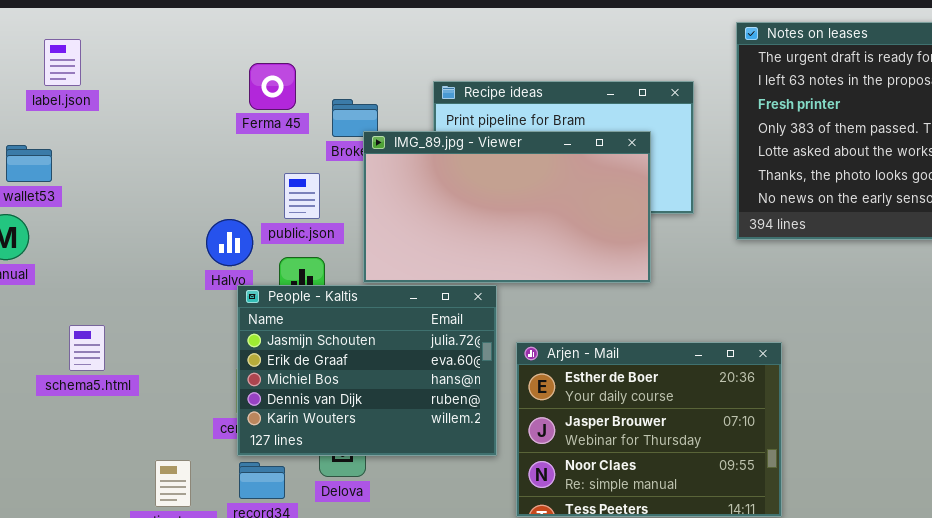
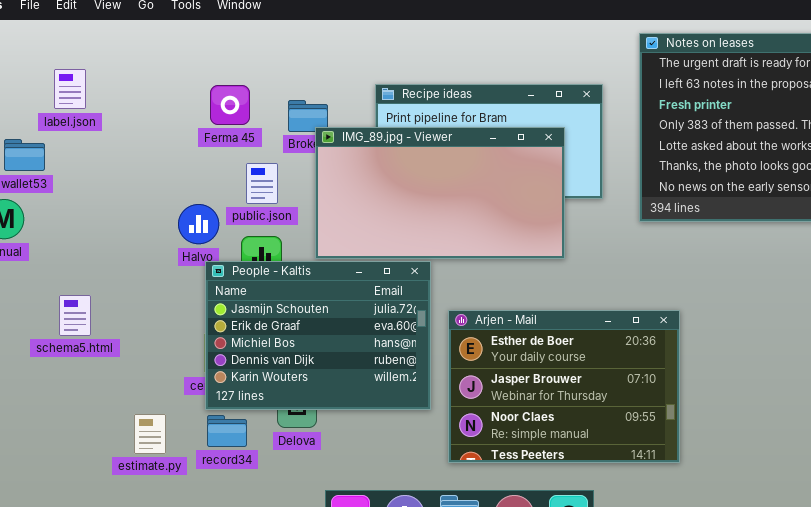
label.json: [44,39,81,86] -> [54,69,86,109], moved
Ferma 45: [249,63,296,110] -> [210,85,250,125], moved

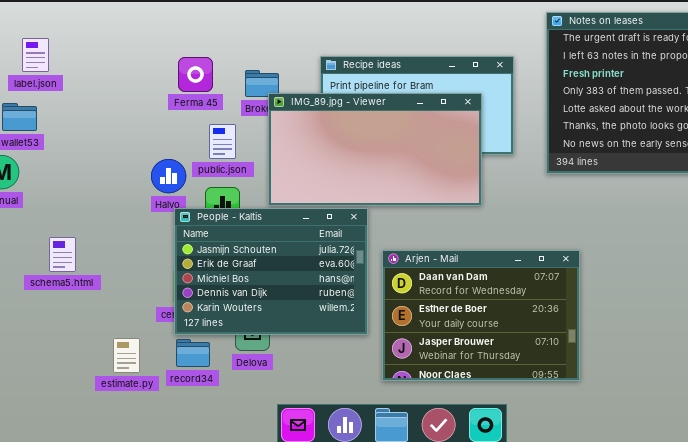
label.json: [54,69,86,109] -> [22,38,49,72], moved
Arjen - Mail: [448,310,680,463] -> [382,250,580,381], scrolled up 1 row

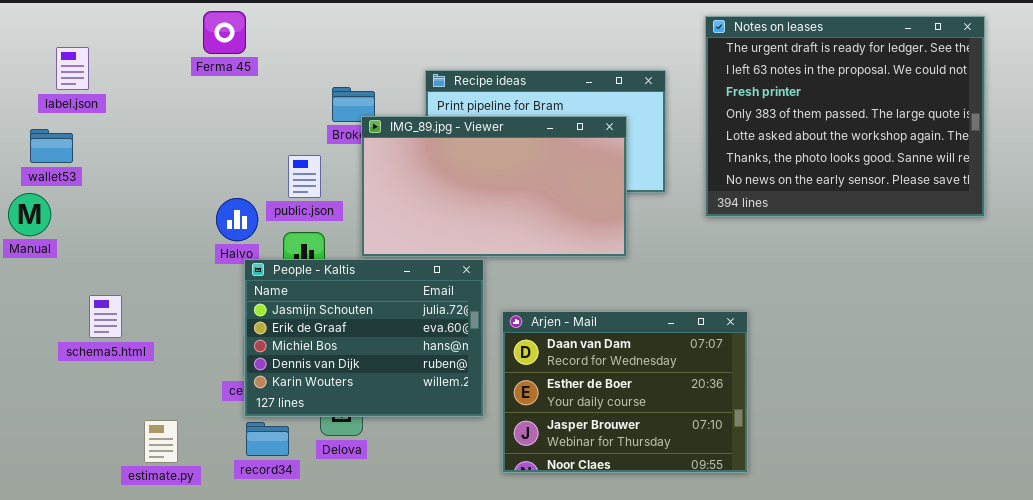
Ferma 45: [178,57,213,92] -> [203,11,246,54], moved
estimate.py: [113,338,140,373] -> [144,420,178,463], moved

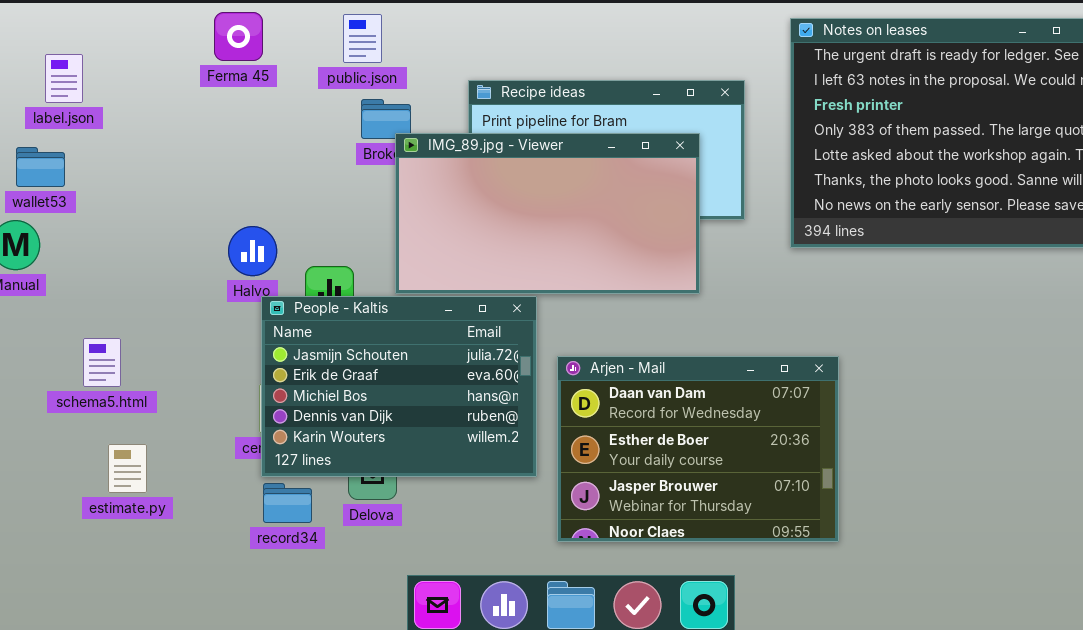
public.json: [288,155,321,198] -> [343,14,382,63], moved
estimate.py: [144,420,178,463] -> [108,444,147,493], moved

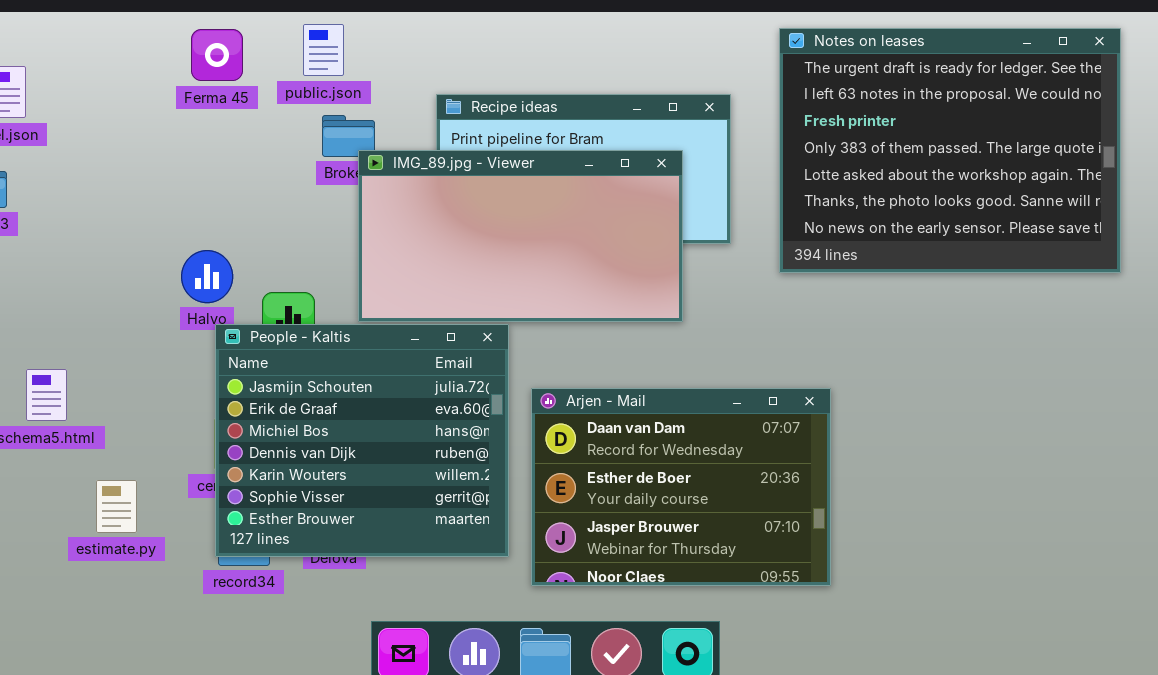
Ferma 45: [214,12,263,61] -> [191,29,243,81], moved
People - Kaltis: [261,296,537,477] -> [215,324,509,557], resized
estimate.py: [108,444,147,493] -> [96,480,137,533], moved

